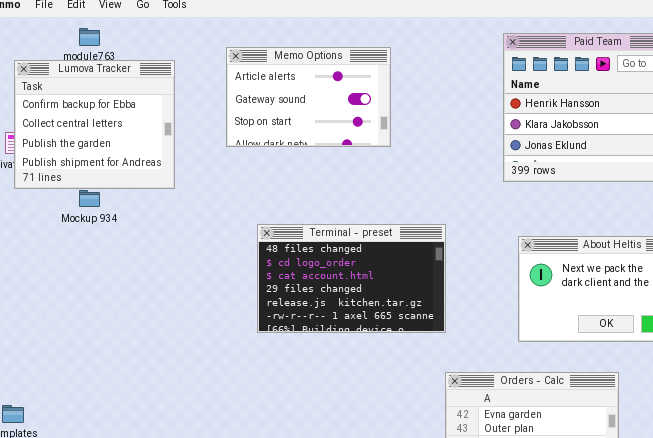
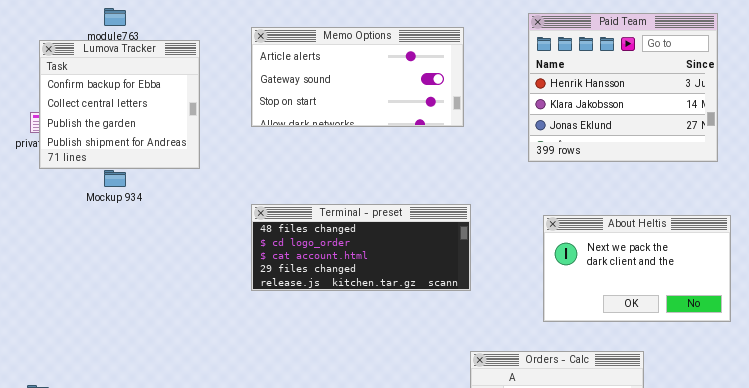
Memo Options: [226,47,391,147] -> [251,27,464,127], resized
Terminal - preset: [257,224,446,333] -> [251,204,471,291], resized

